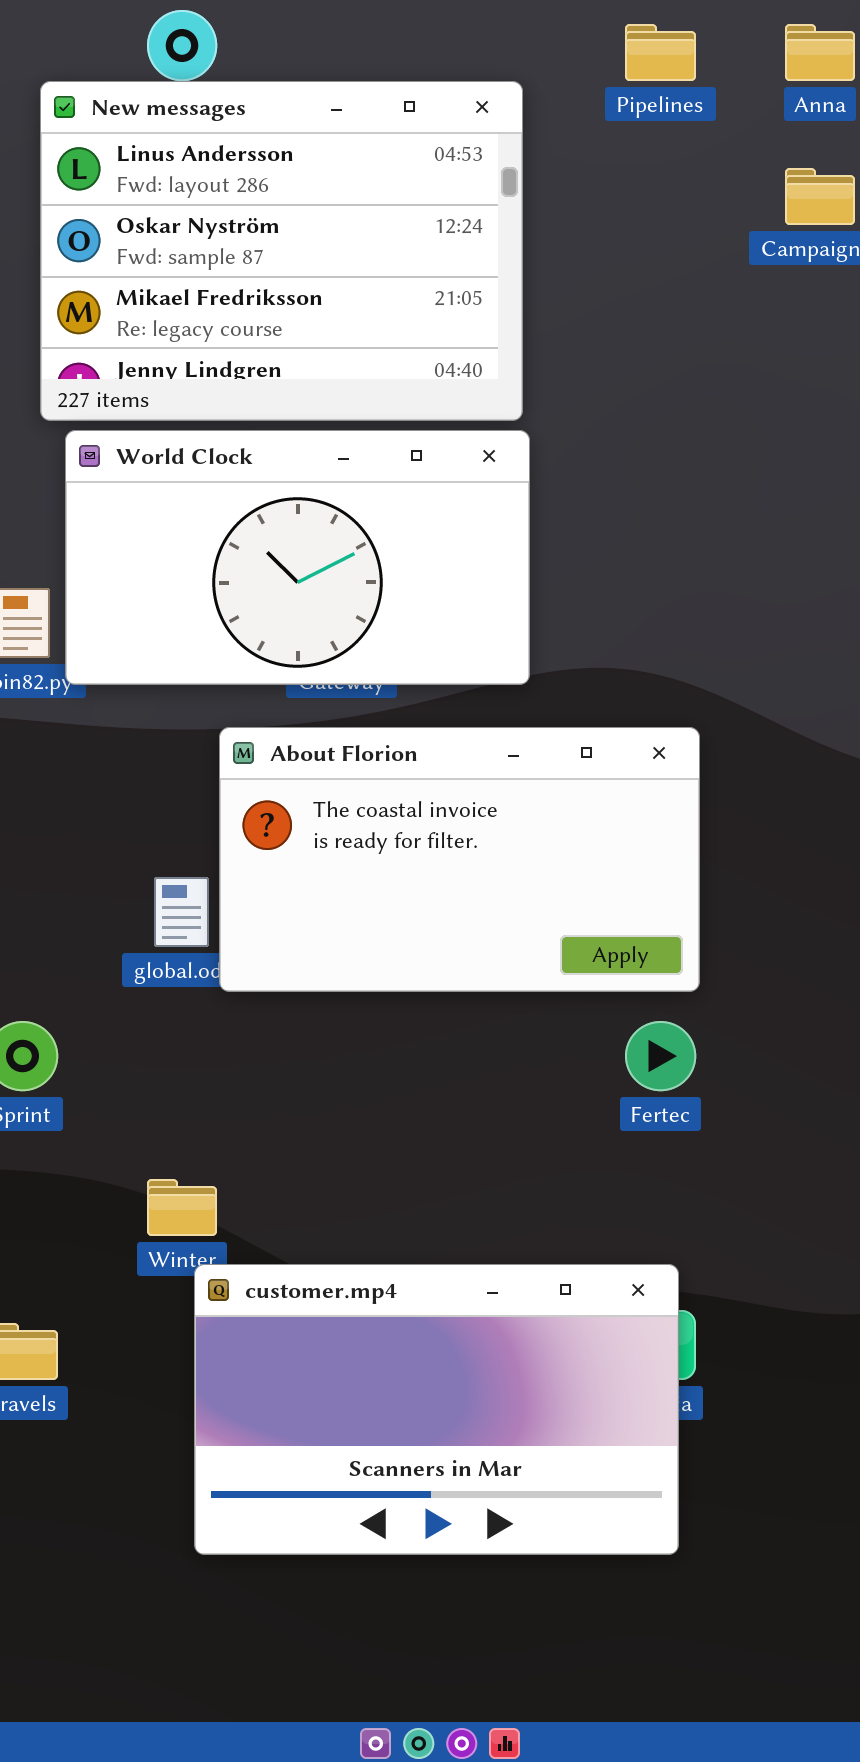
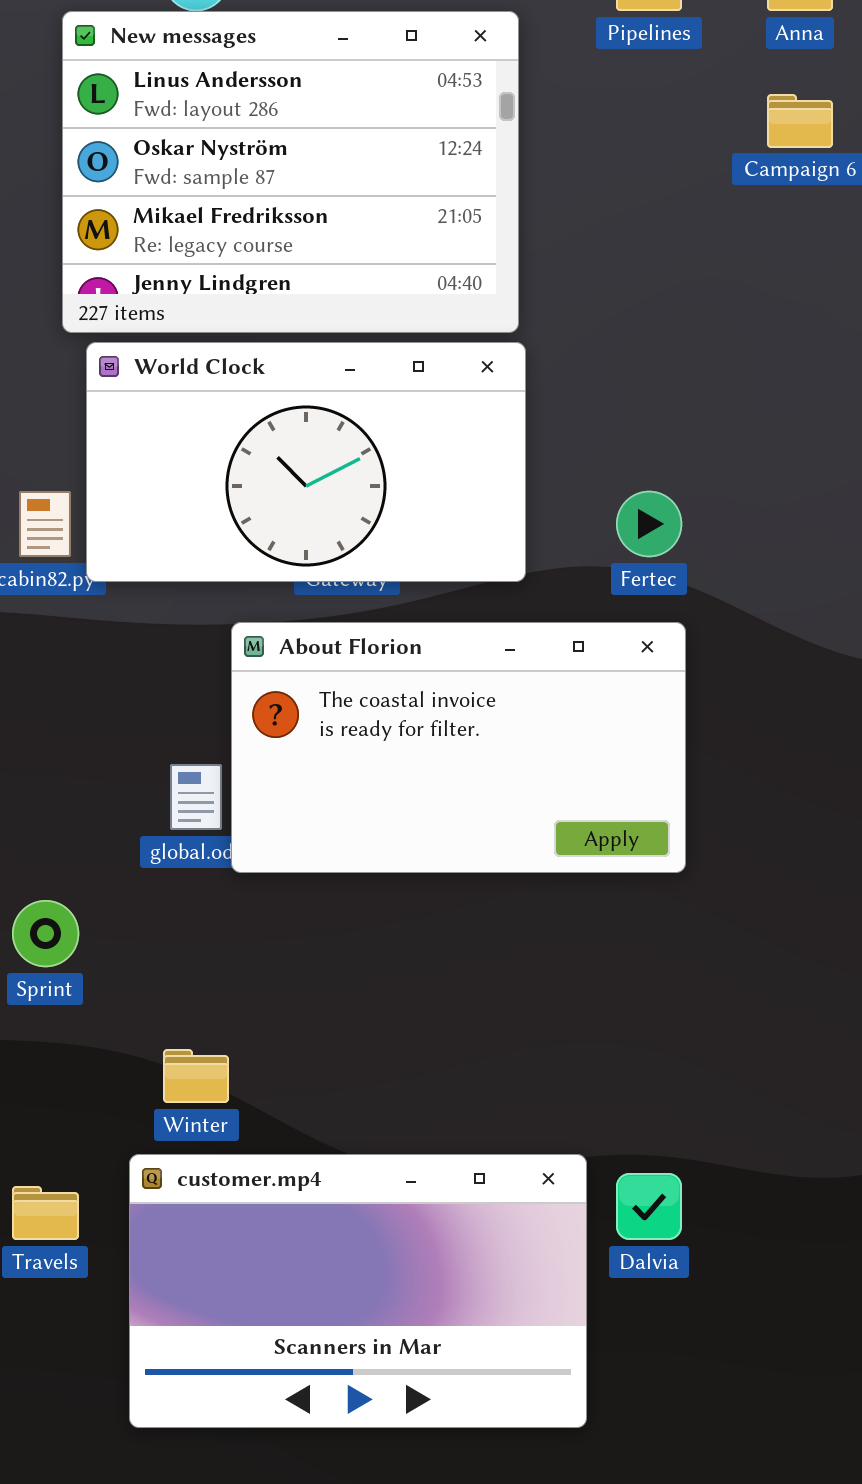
Fertec: [625,1021,696,1091] -> [616,491,682,557], moved
customer.mp4: [194,1264,679,1555] -> [129,1154,587,1428], moved

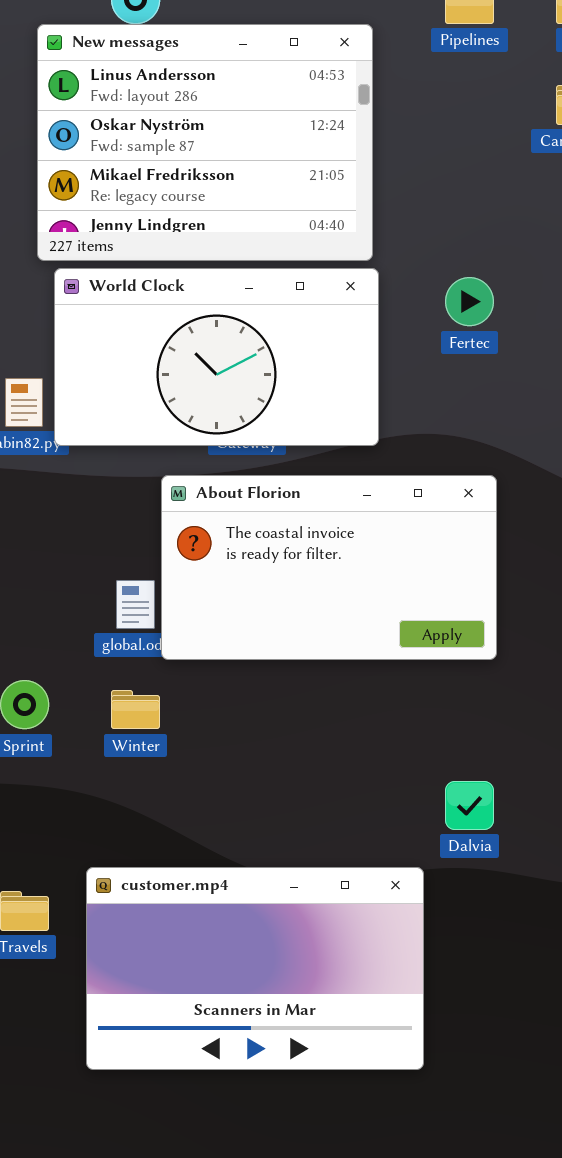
Fertec: [616,491,682,557] -> [445,277,494,326], moved
Winter: [163,1049,229,1103] -> [111,690,160,729], moved
Dalvia: [616,1173,682,1240] -> [445,781,494,830], moved

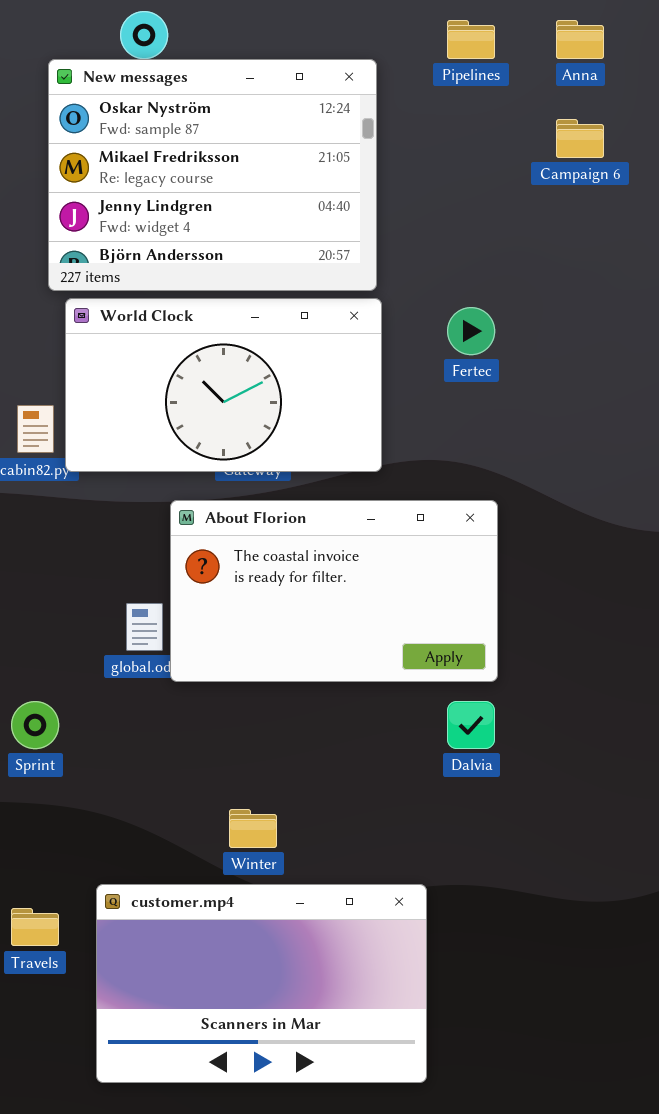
New messages: [37,24,373,261] -> [48,59,377,291], scrolled down 1 row
Winter: [111,690,160,729] -> [229,809,277,848], moved
Dalvia: [445,781,494,830] -> [447,701,495,749], moved

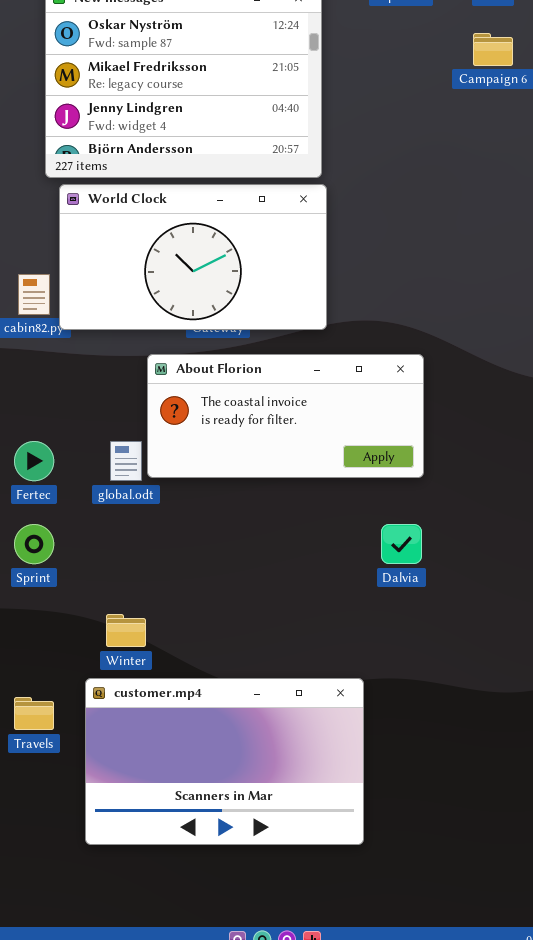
Fertec: [447,307,495,355] -> [14,441,54,481], moved
About Florion: [170,500,498,682] -> [147,354,424,478], resized
Winter: [229,809,277,848] -> [106,614,146,647], moved

